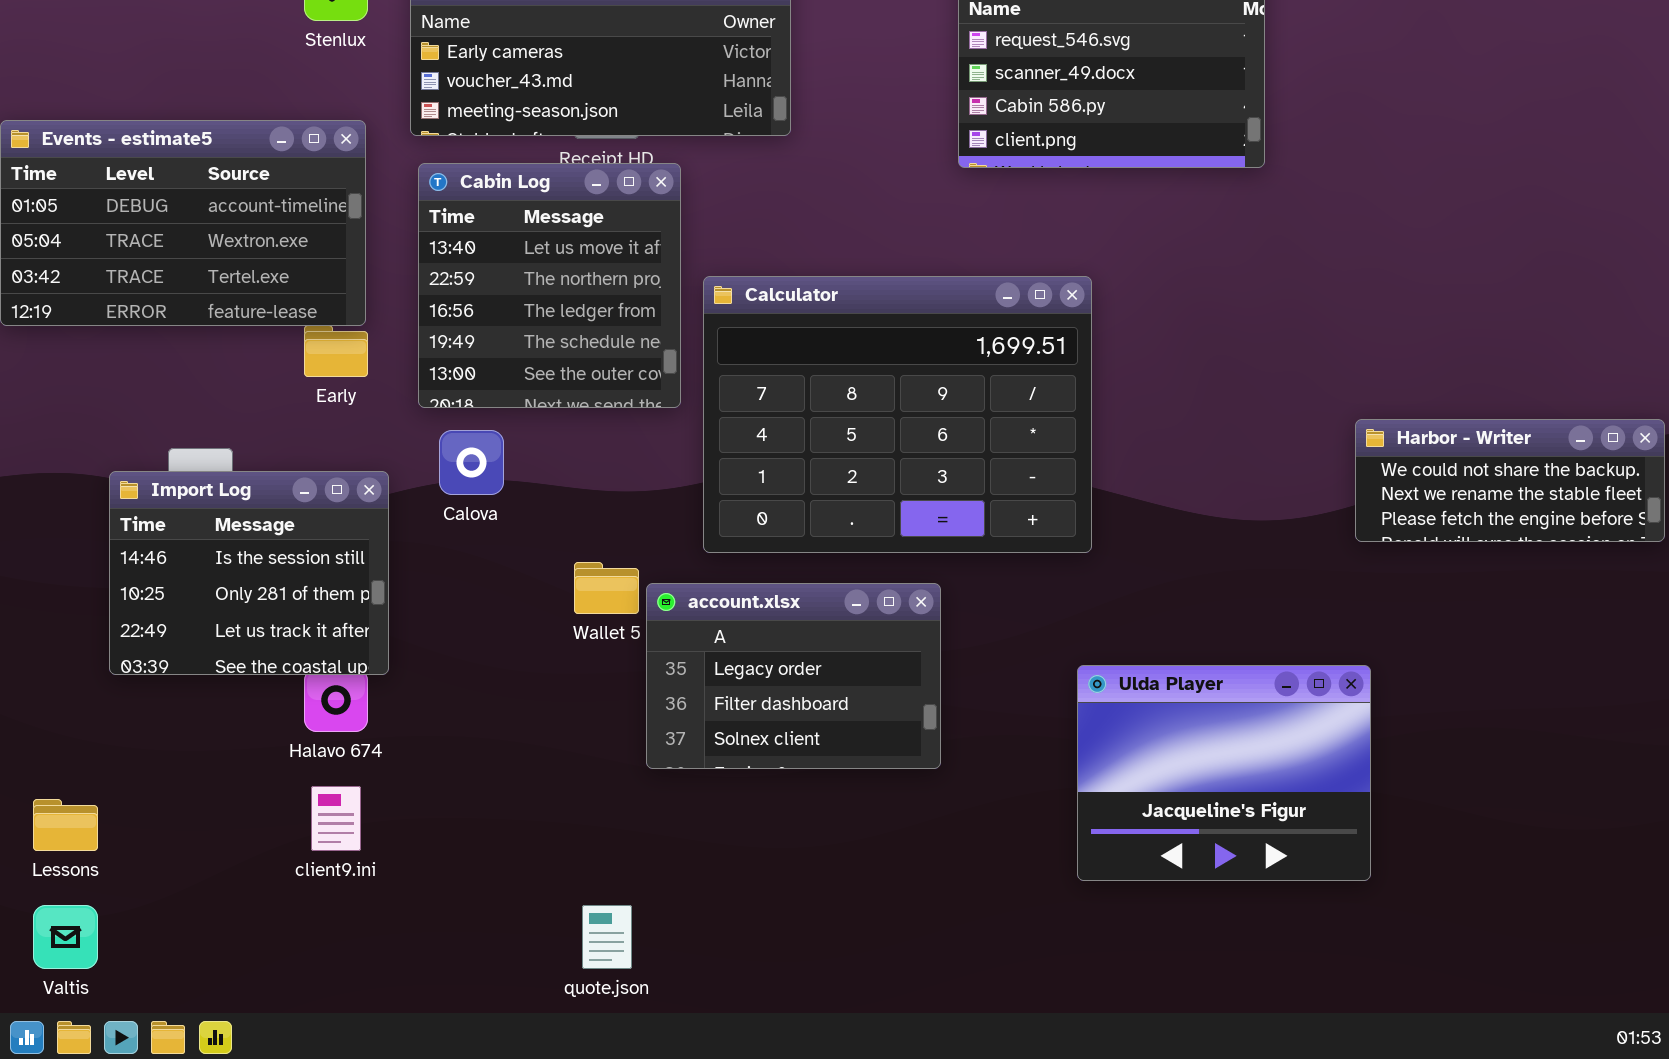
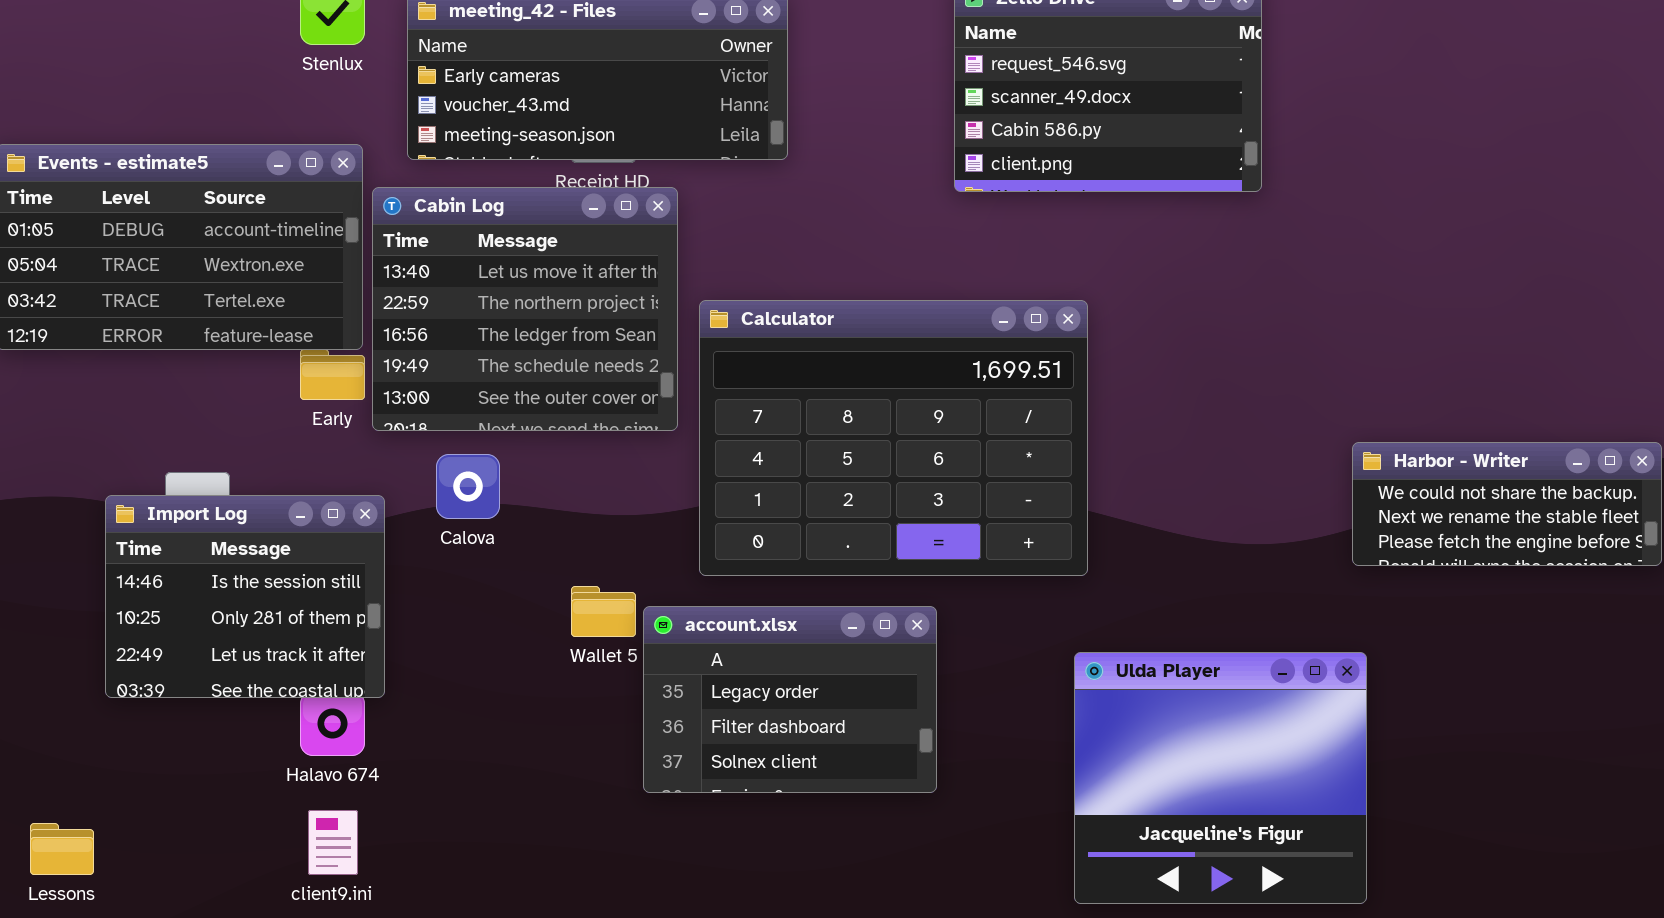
Cabin Log: [418,163,681,408] -> [372,187,678,431], resized
Ulda Player: [1077,665,1371,881] -> [1074,652,1367,904], resized

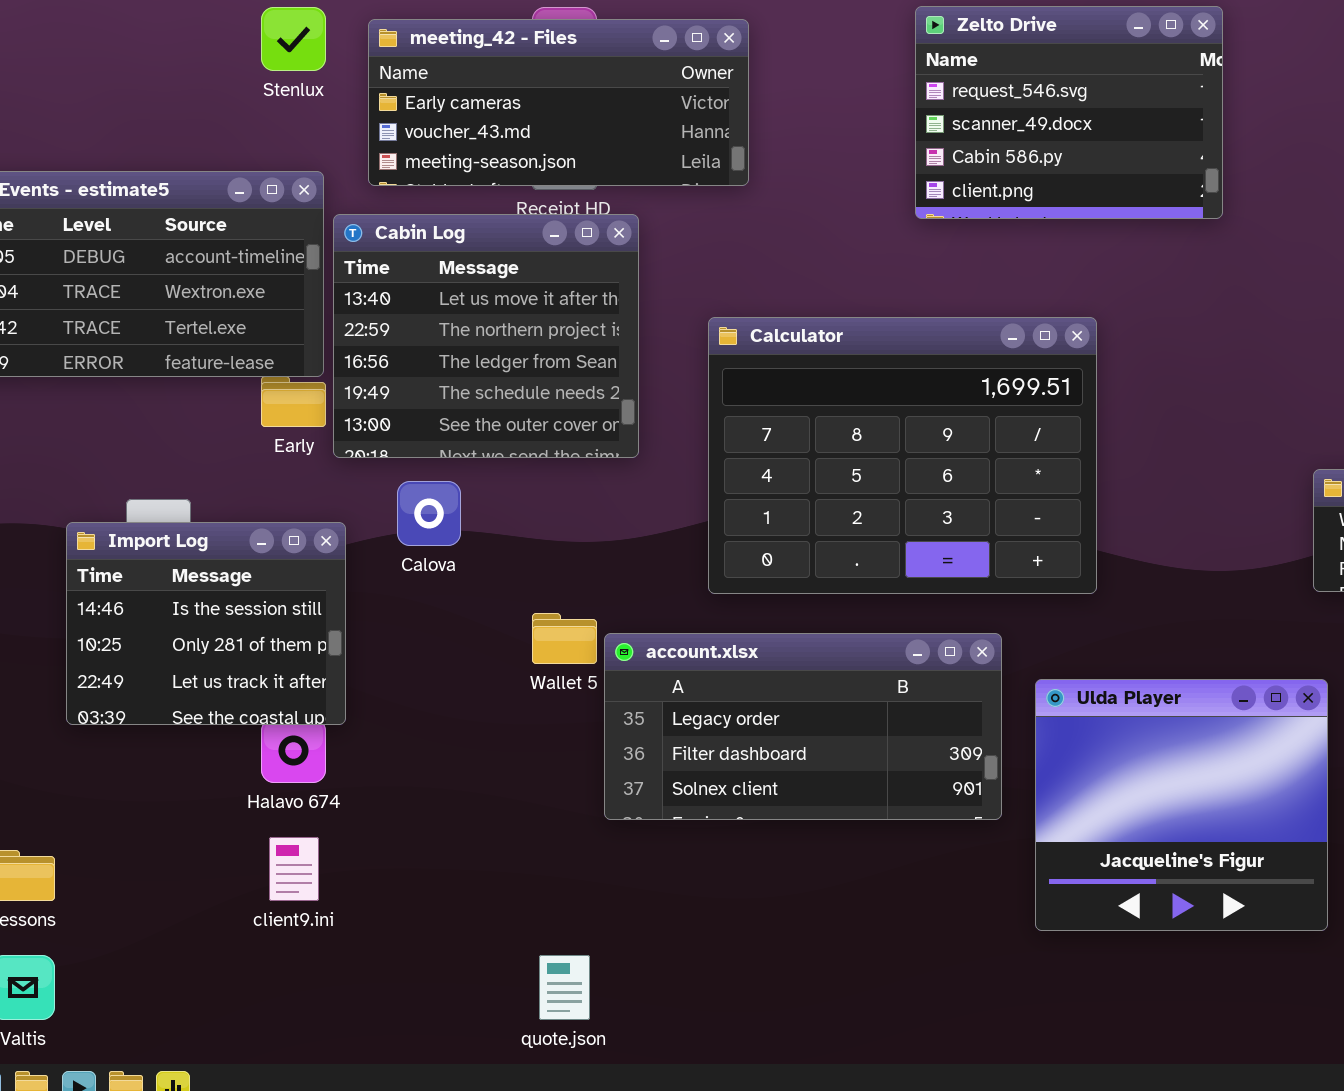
Calculator: [699,300,1088,576] -> [708,317,1097,594], moved
account.xlsx: [643,606,937,793] -> [604,633,1002,820], resized

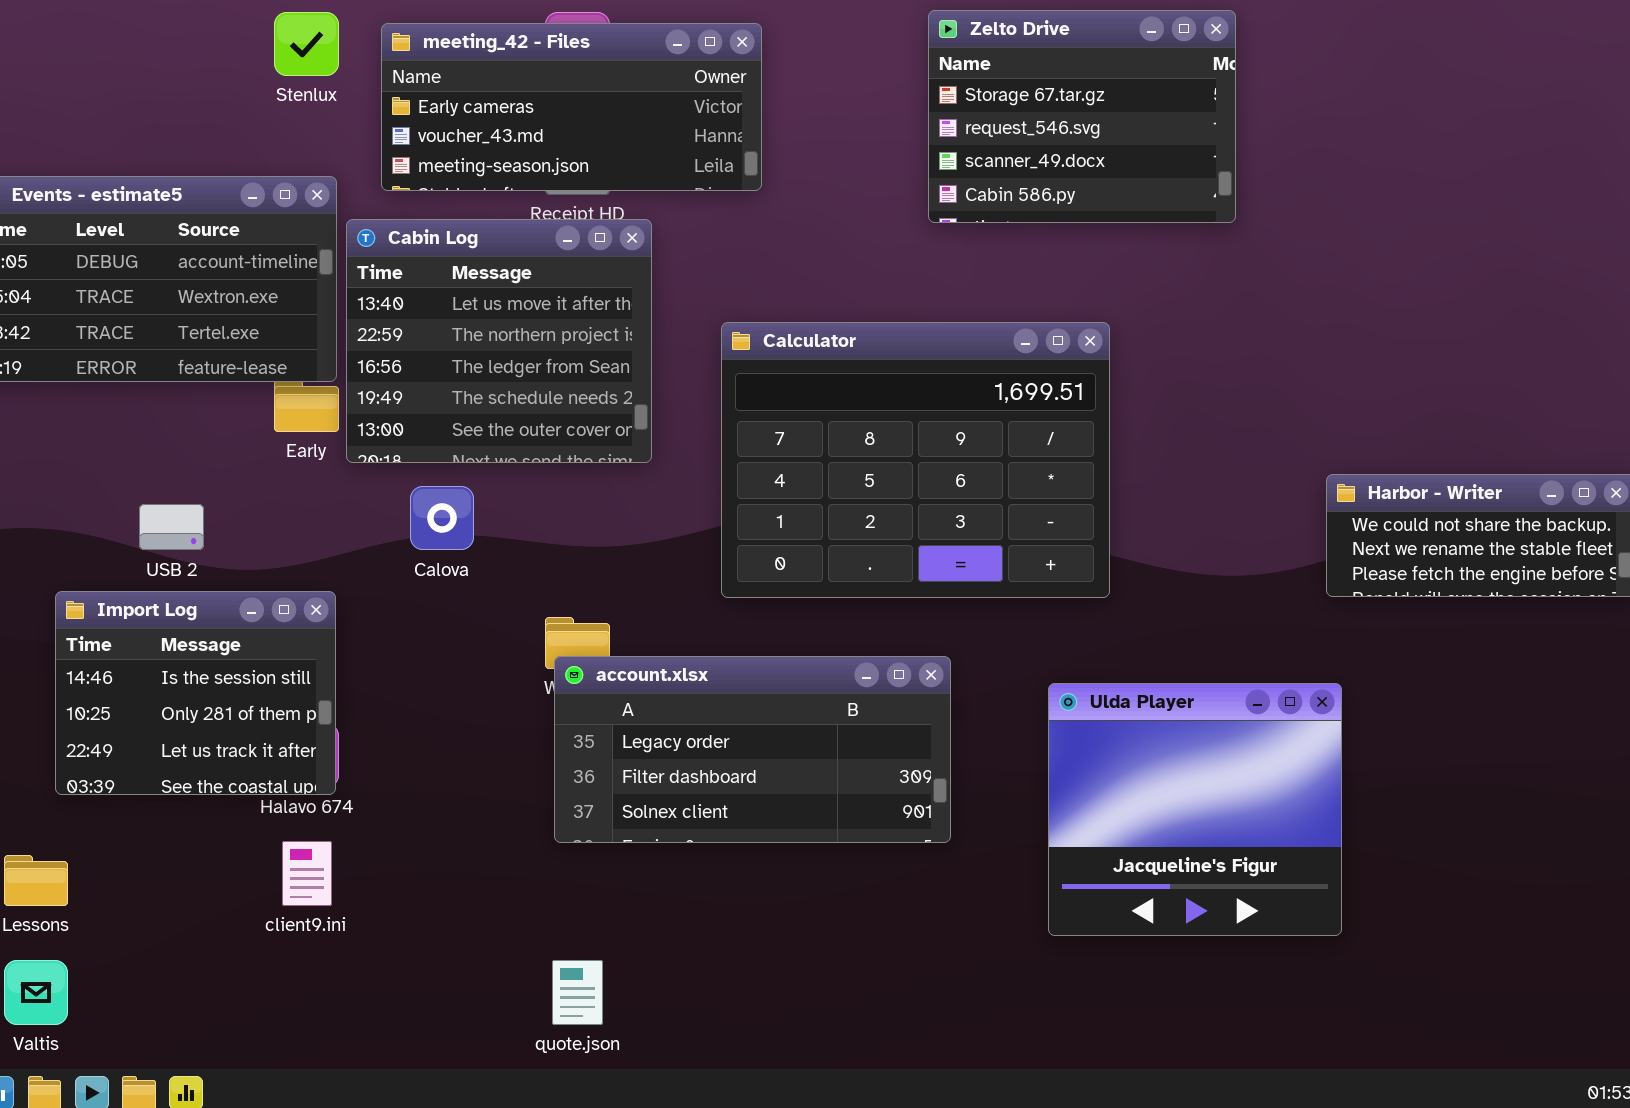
Zelto Drive: [915,6,1223,219] -> [928,10,1236,223], scrolled up 1 row
Import Log: [66,522,346,725] -> [55,591,336,795], moved
account.xlsx: [604,633,1002,820] -> [554,656,951,843], moved

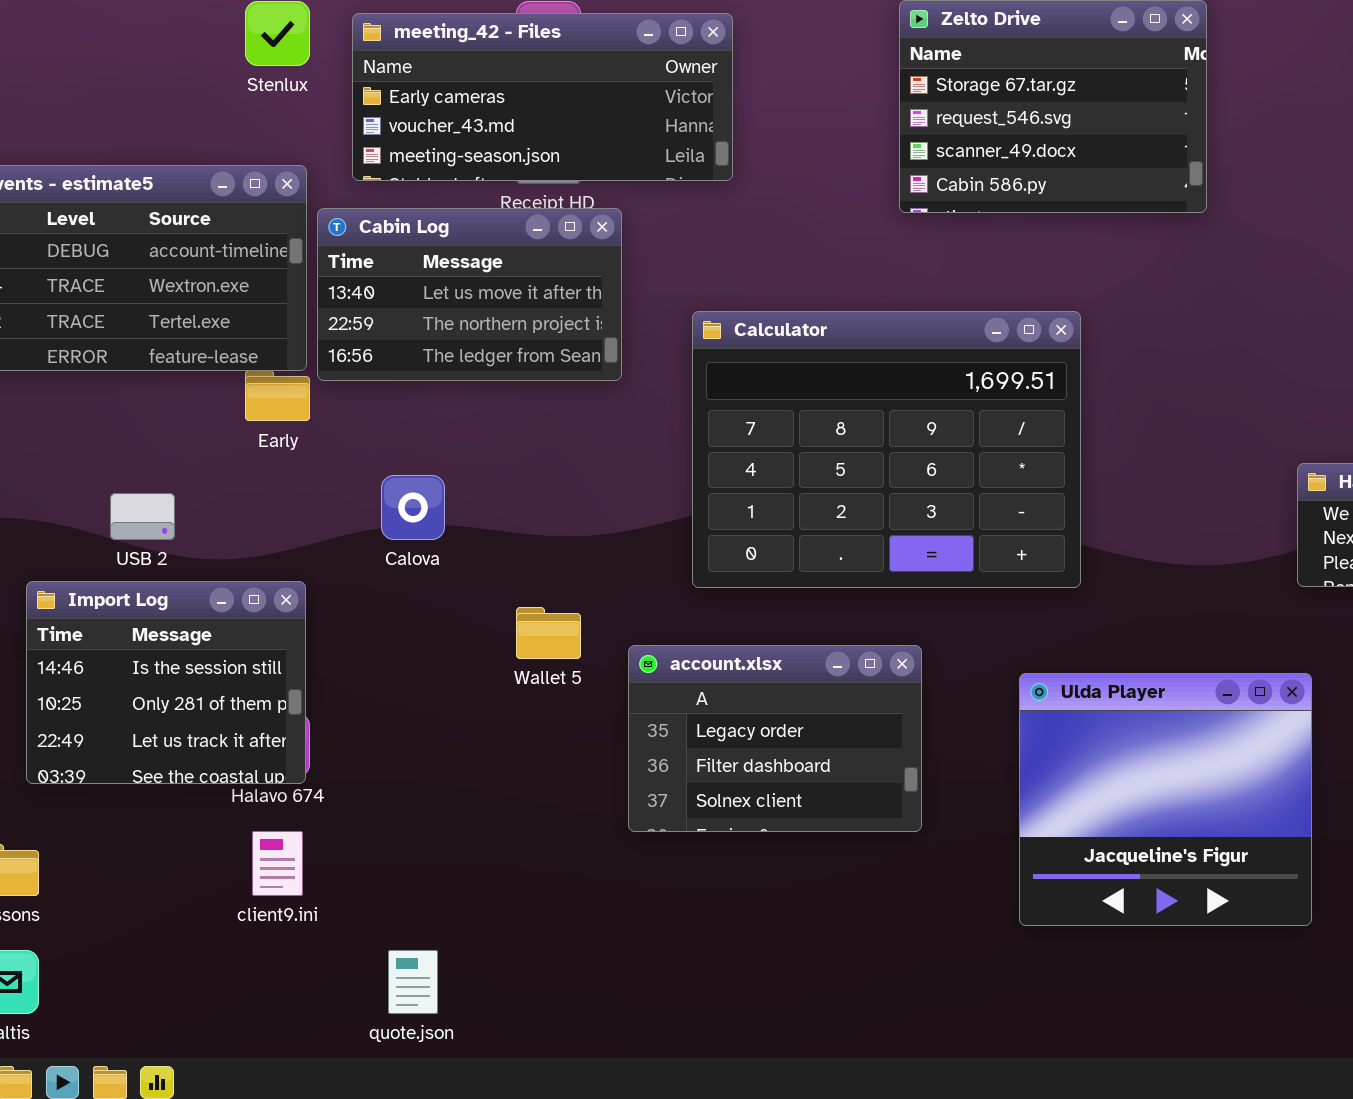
Cabin Log: [346,219,652,463] -> [317,208,622,381], resized
account.xlsx: [554,656,951,843] -> [628,645,922,832], resized
quote.json: [552,960,603,1025] -> [388,950,438,1014], moved

